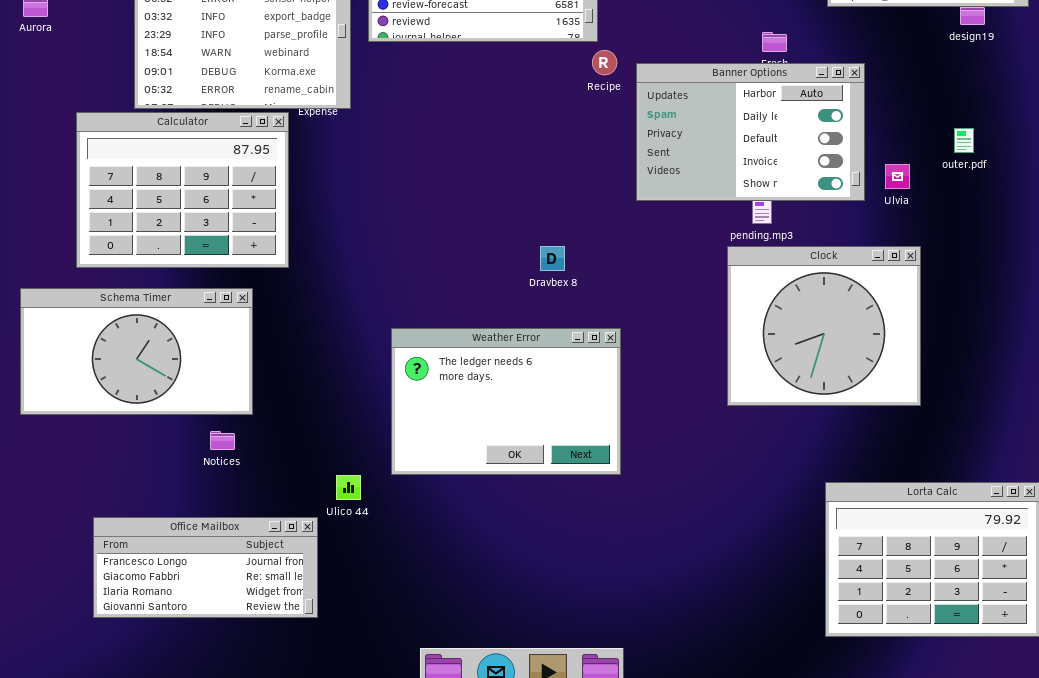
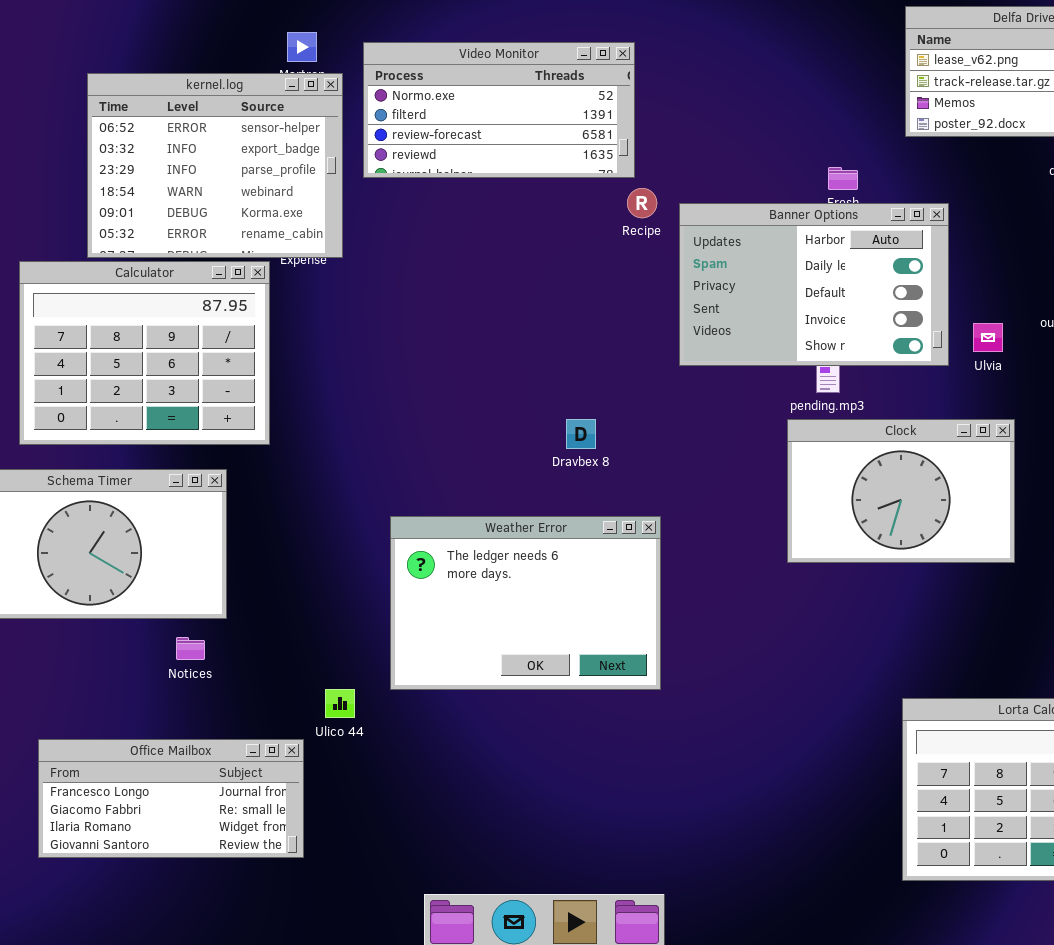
Clock: [727,246,921,406] -> [787,419,1015,563], resized

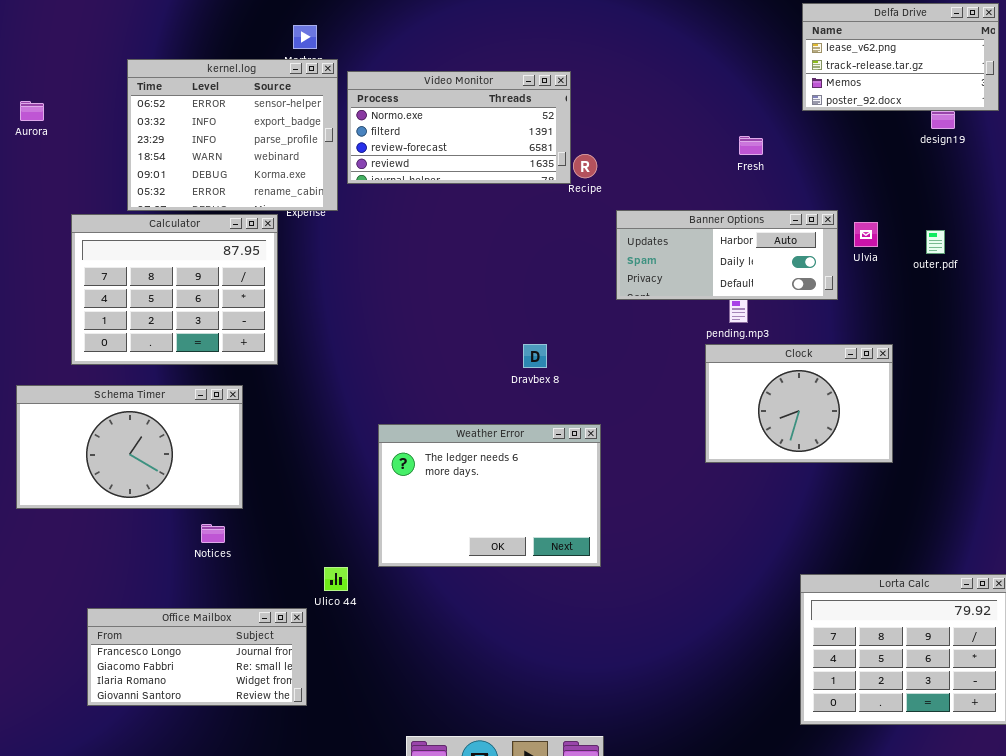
Video Monitor: [363,42,635,178] -> [347,71,571,184], moved
Banner Options: [679,203,949,366] -> [616,210,838,300], resized
Ulvia: [973,323,1003,352] -> [854,222,878,247], moved

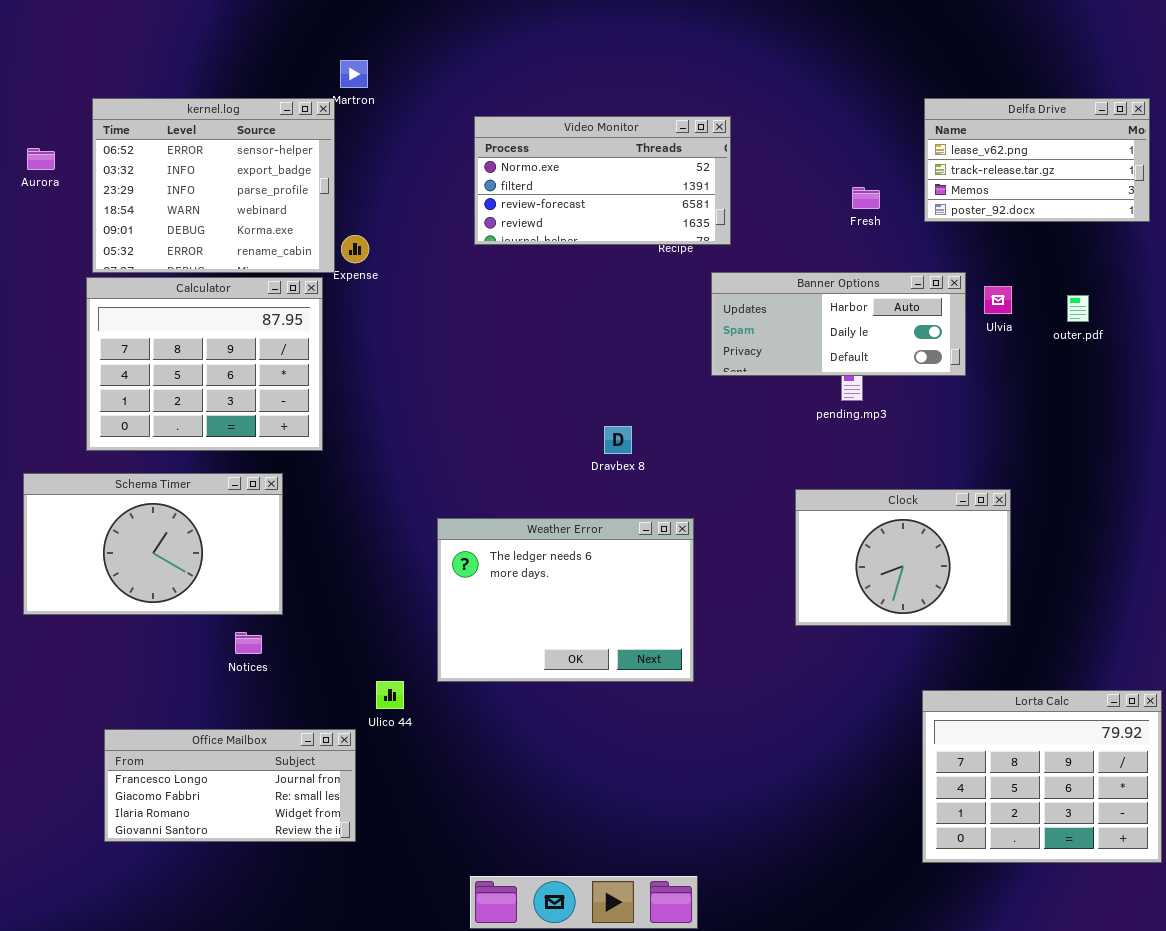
Delfa Drive: [802,3,999,111] -> [924,98,1150,222], moved
kernel.log: [127,59,338,211] -> [92,98,335,273], moved
Video Monitor: [347,71,571,184] -> [474,116,731,245], moved
Clock: [705,344,893,463] -> [795,489,1011,626], moved

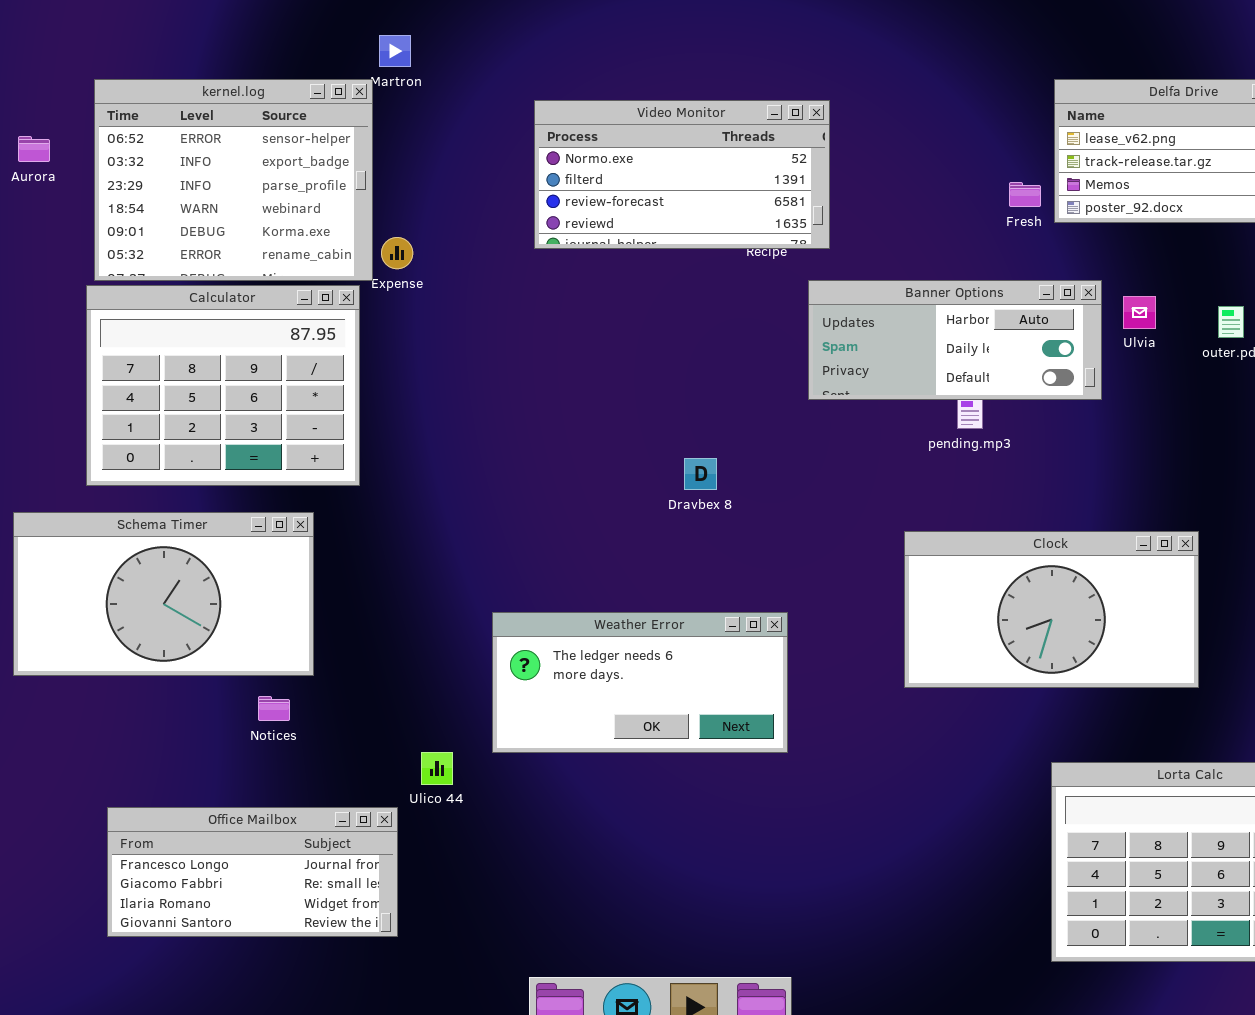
Fresh: [852,187,880,209] -> [1009,182,1041,207], moved
Clock: [795,489,1011,626] -> [904,531,1199,688], resized
Weather Error: [437,518,694,682] -> [492,612,788,753], resized

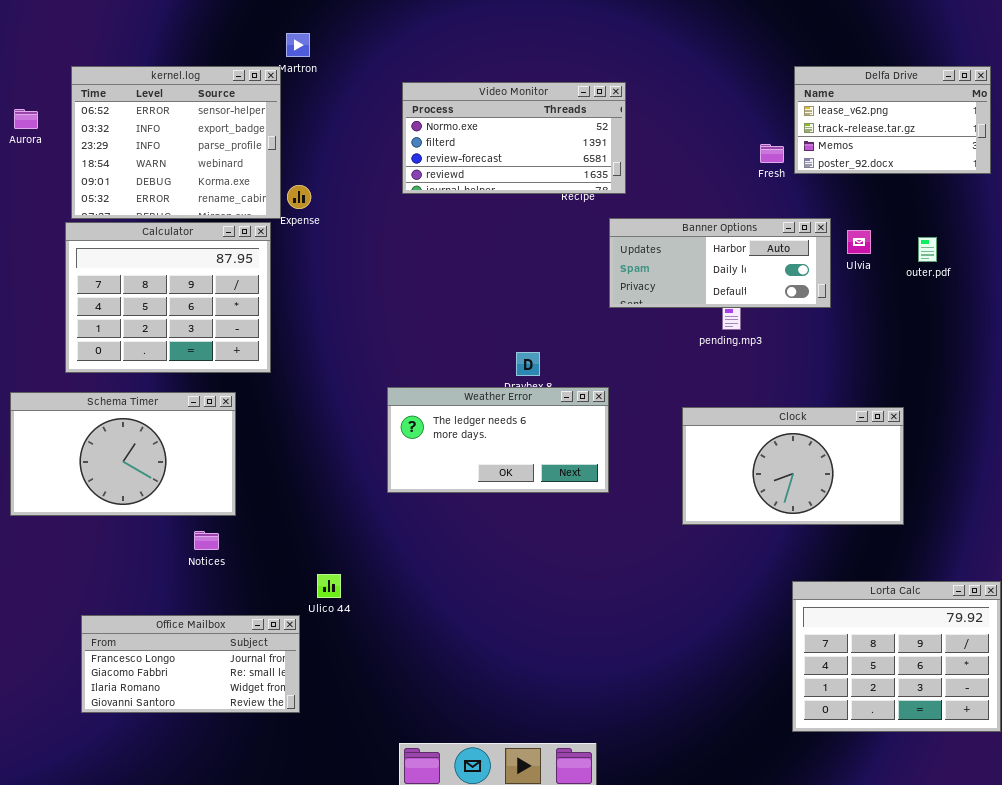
Weather Error: [492,612,788,753] -> [387,387,609,493], moved

